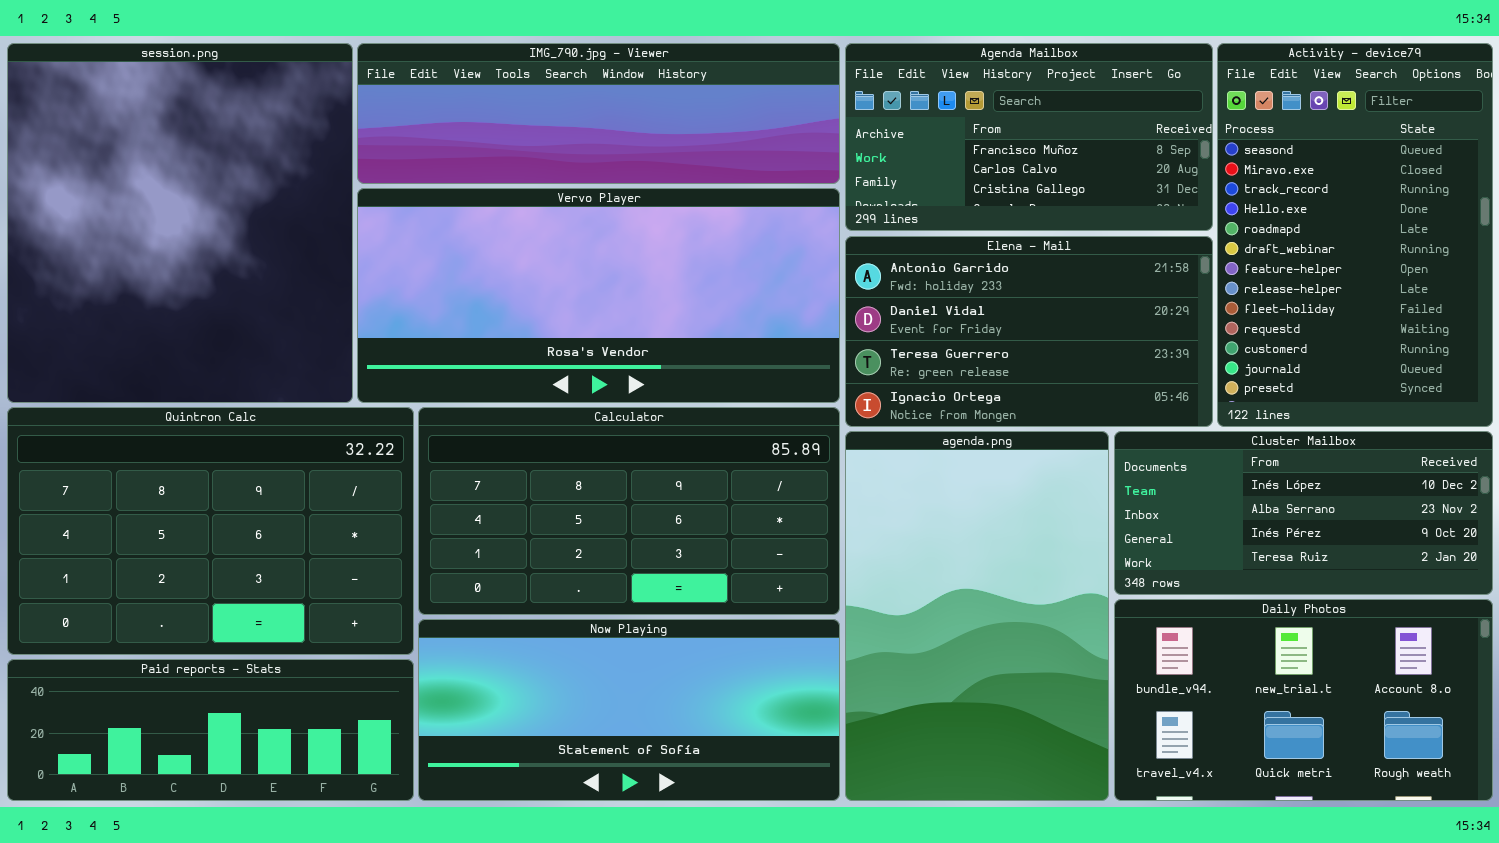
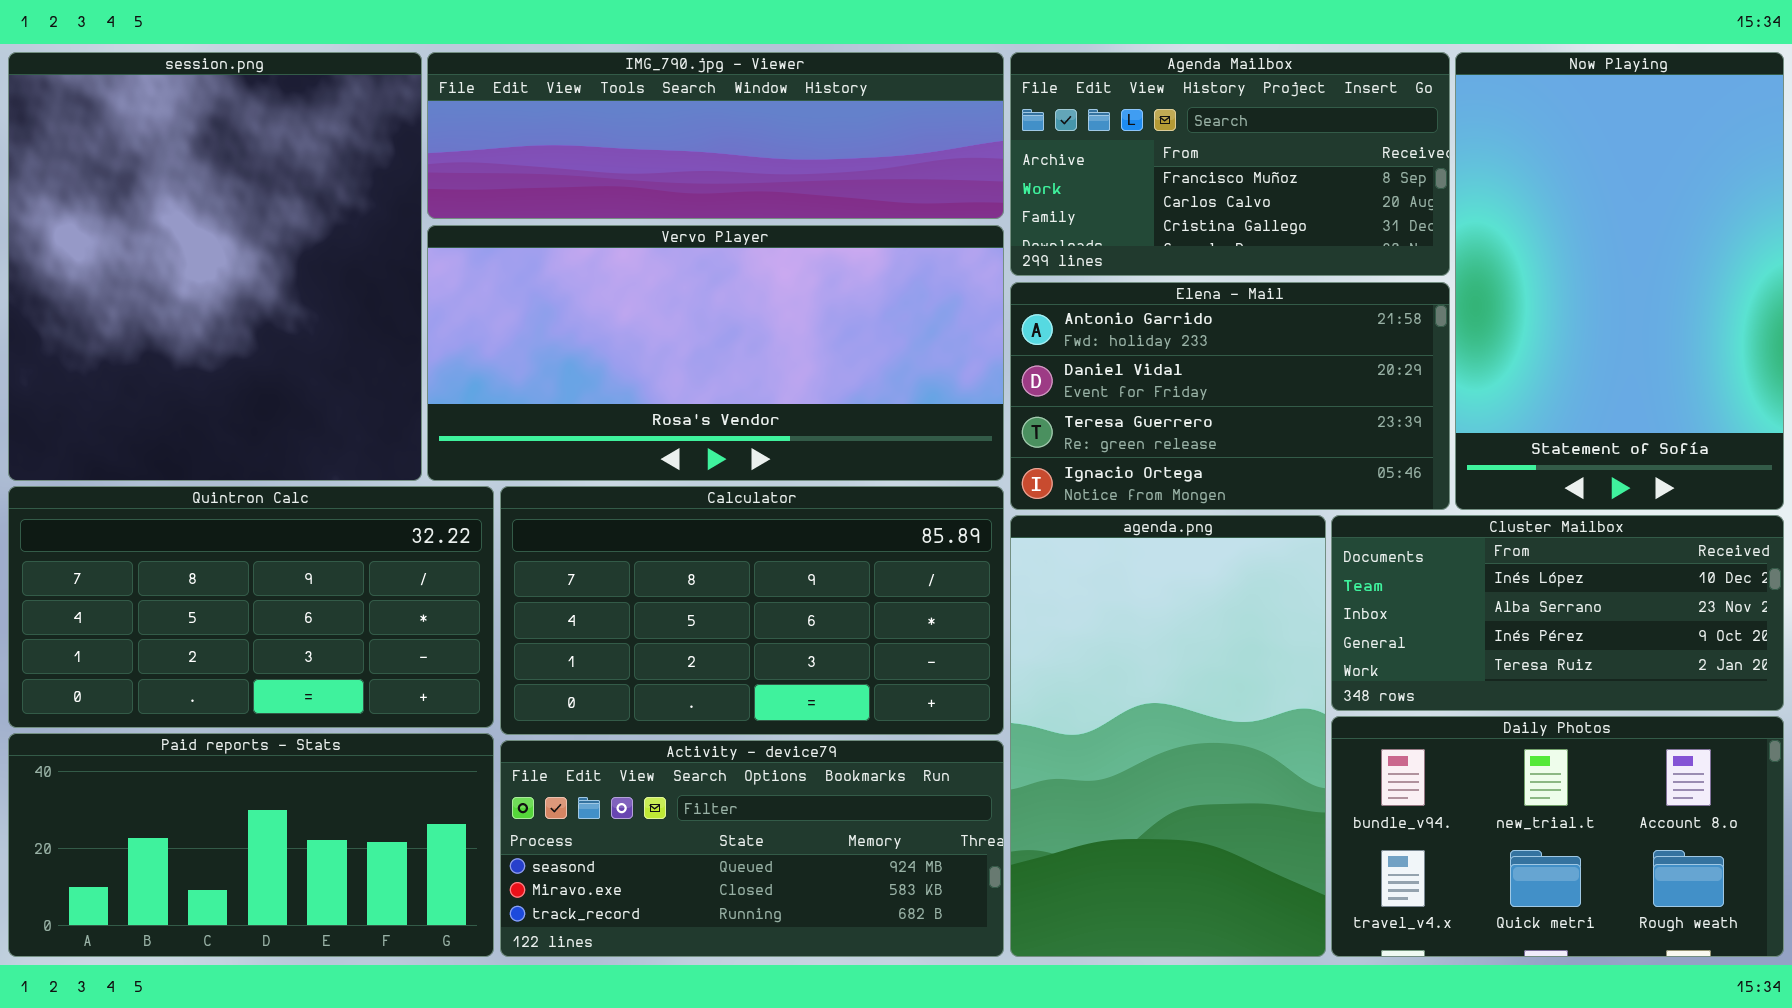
Activity - device79: [1217,43,1493,427] -> [500,740,1004,957], moved, resized
Quintron Calc: [7,407,414,655] -> [8,486,494,728], resized
Now Playing: [418,619,840,801] -> [1455,52,1784,510], moved, resized
Paid reports - Stats: [7,659,414,801] -> [8,733,494,957], resized

